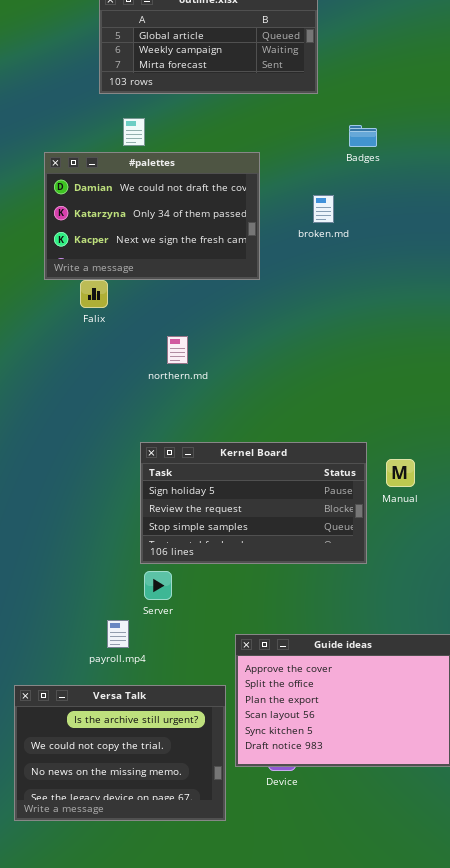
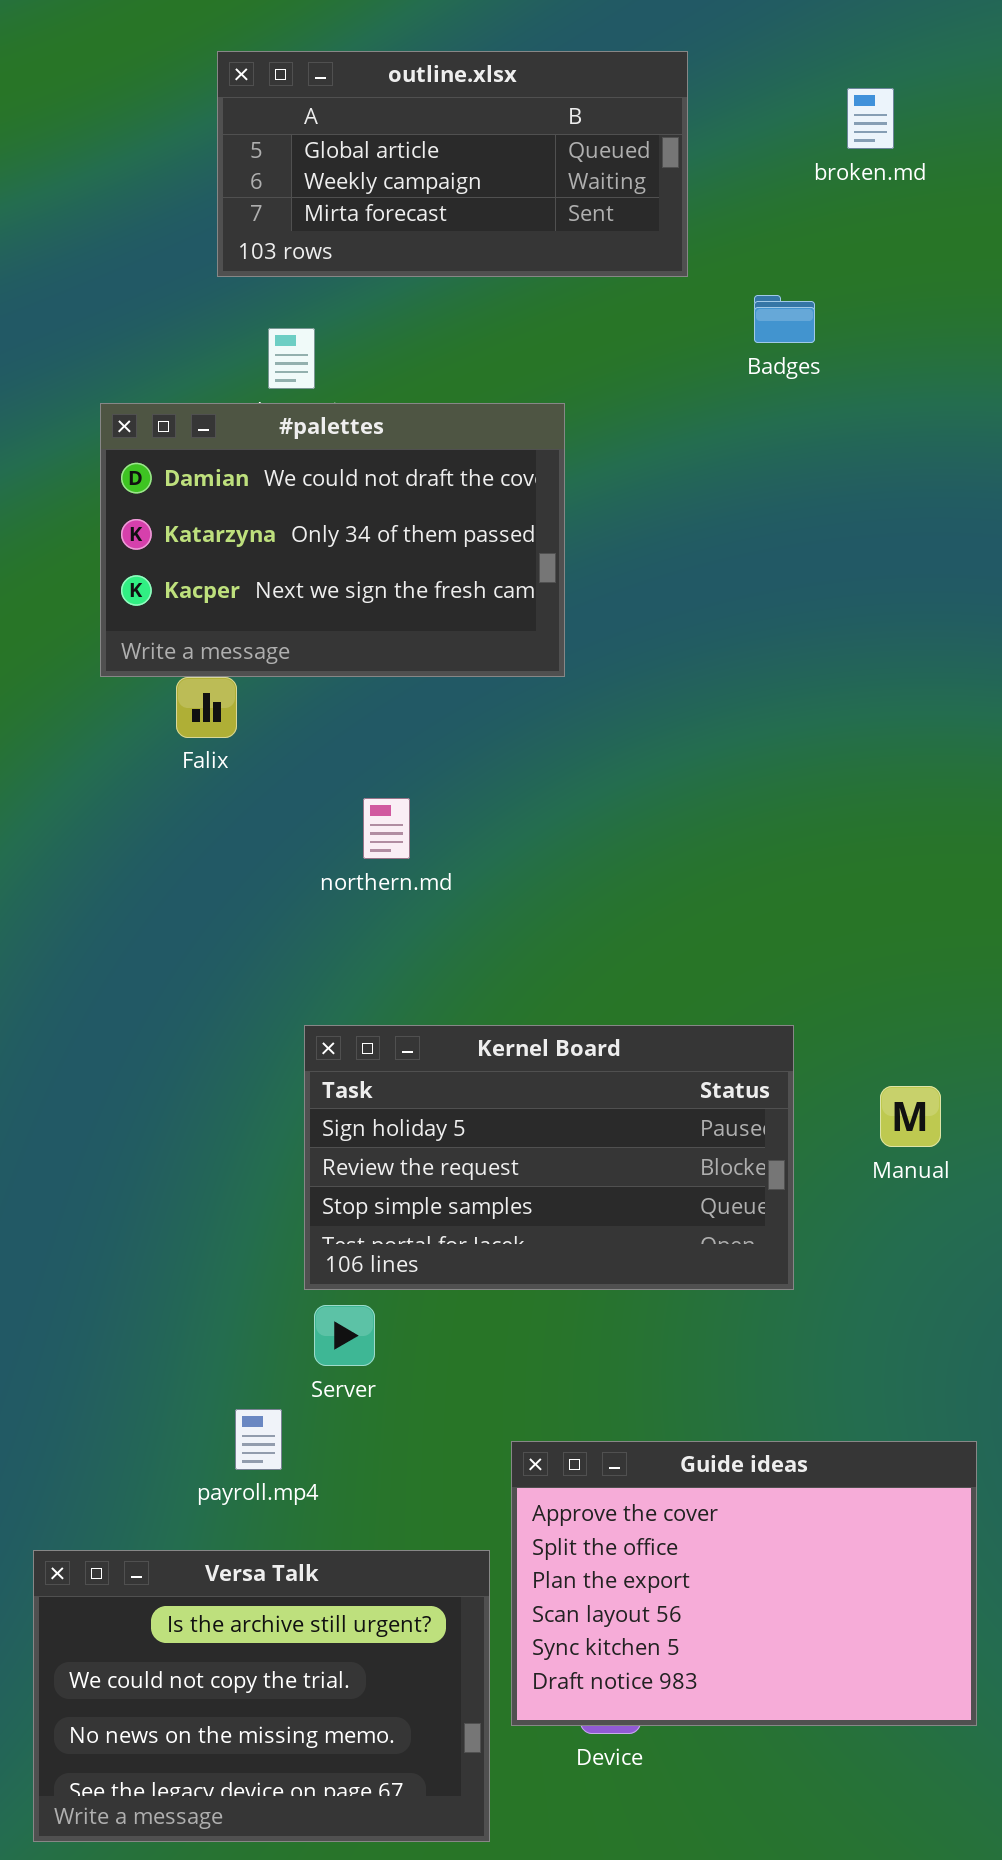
Badges: [349,125,377,147] -> [754,295,815,343], moved
broken.md: [313,195,334,223] -> [847,88,894,149], moved
Manual: [386,459,415,487] -> [880,1086,941,1147], moved

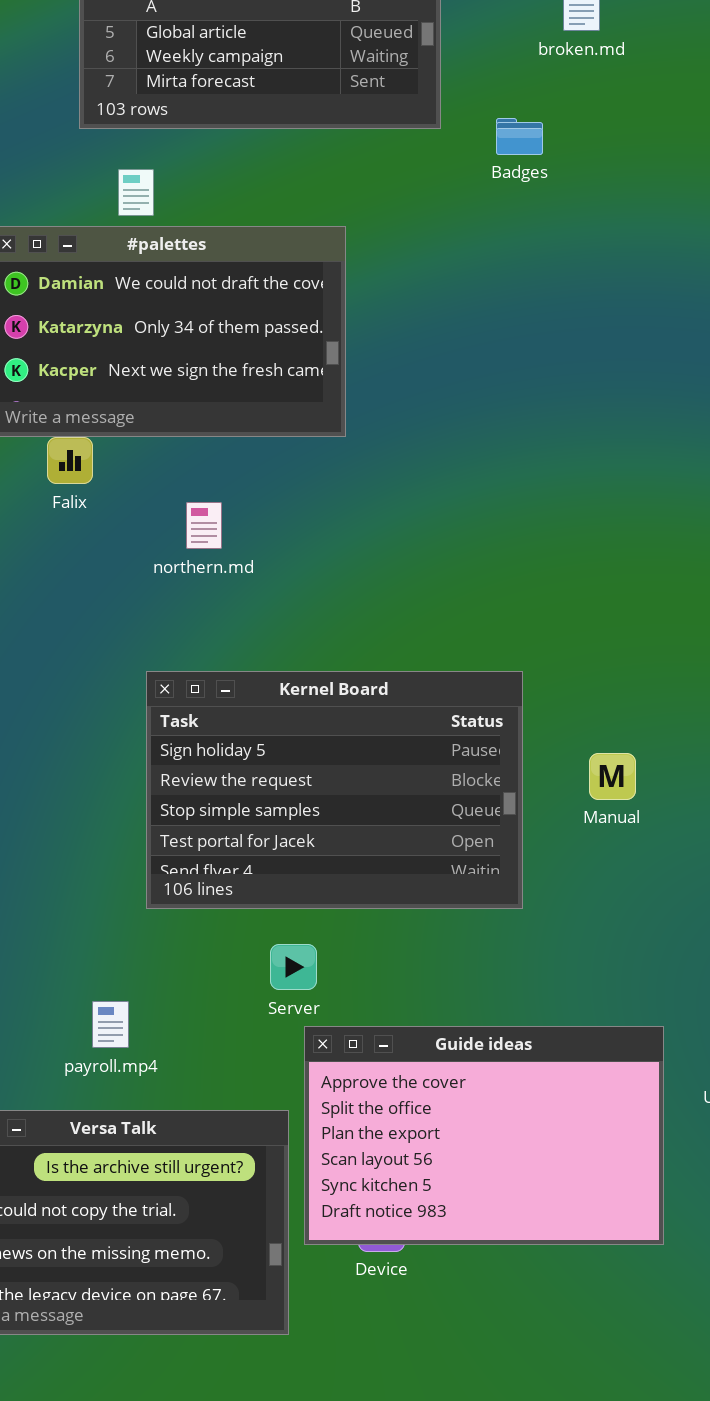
Badges: [754,295,815,343] -> [496,118,543,155], moved
northern.md: [363,798,410,859] -> [186,502,222,549], moved
Kernel Board: [304,1025,794,1290] -> [146,671,523,909], resized
Server: [314,1305,375,1366] -> [270,944,317,990], moved

